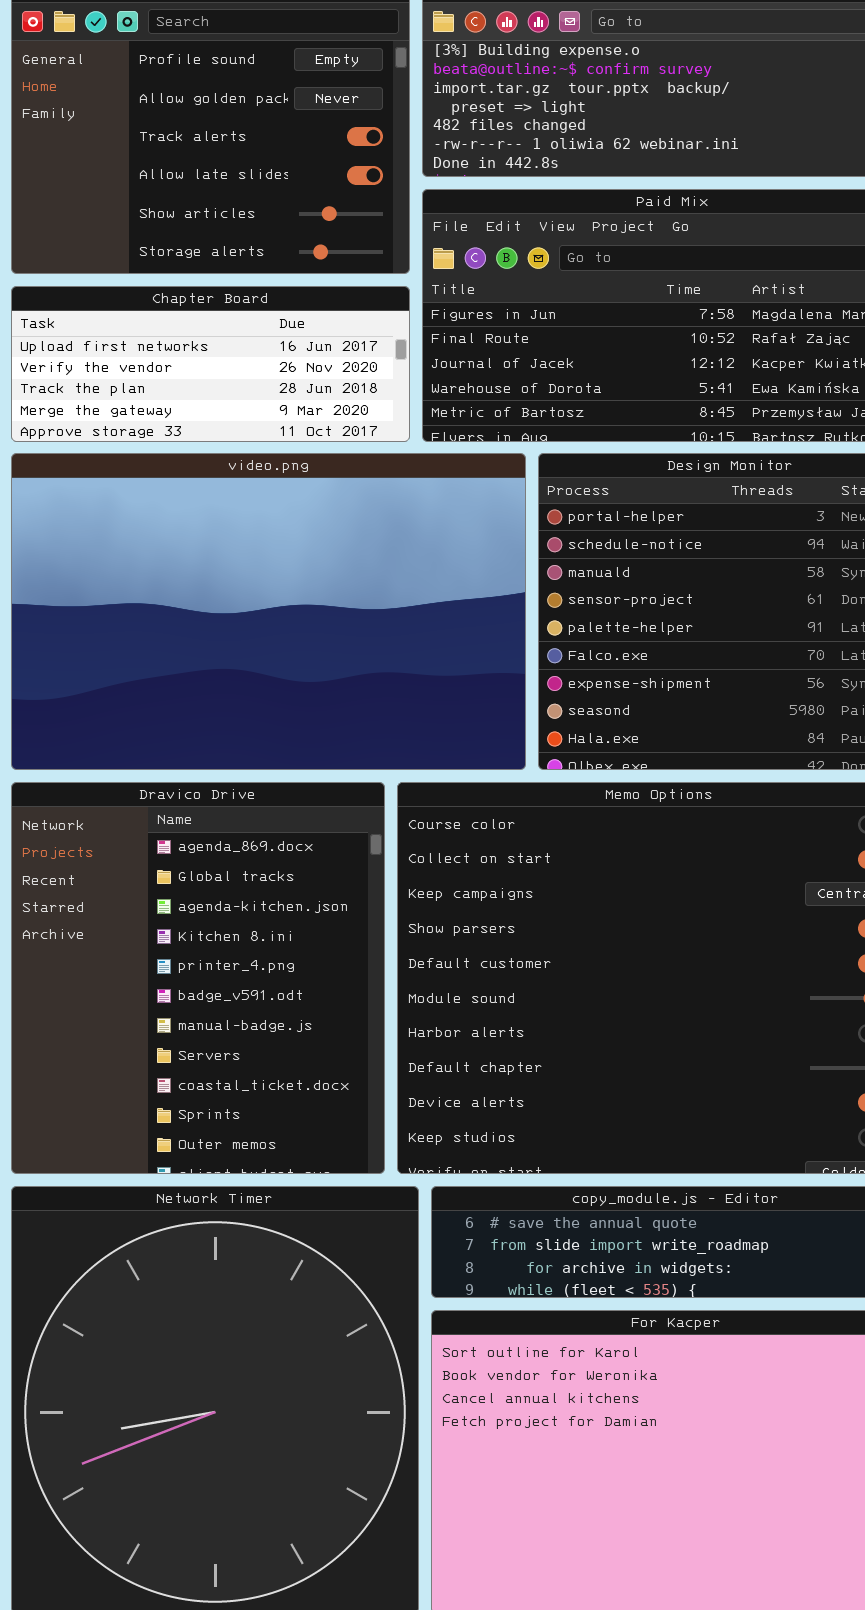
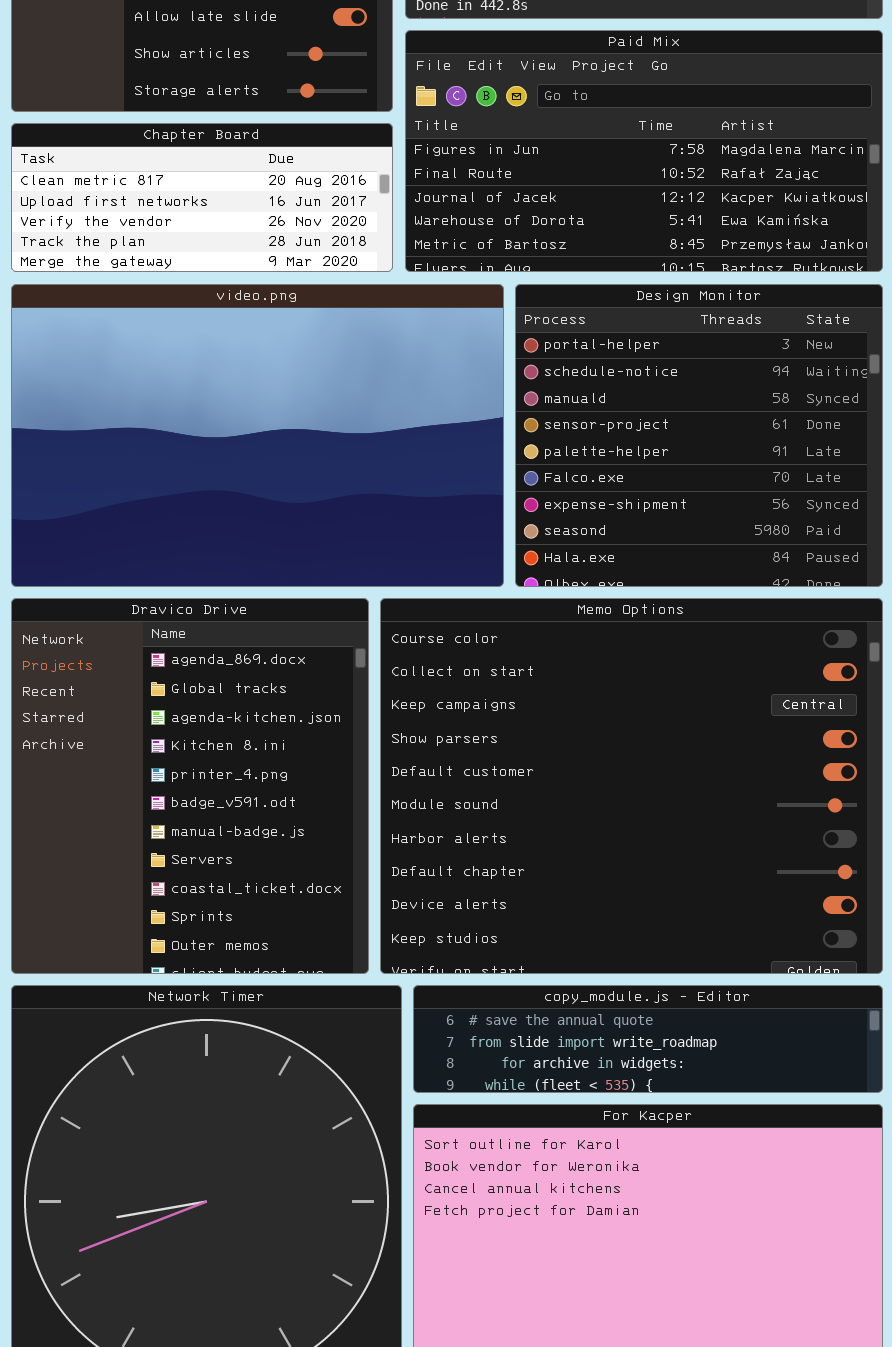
Chapter Board: [11,286,410,442] -> [11,123,393,272], scrolled up 1 row

